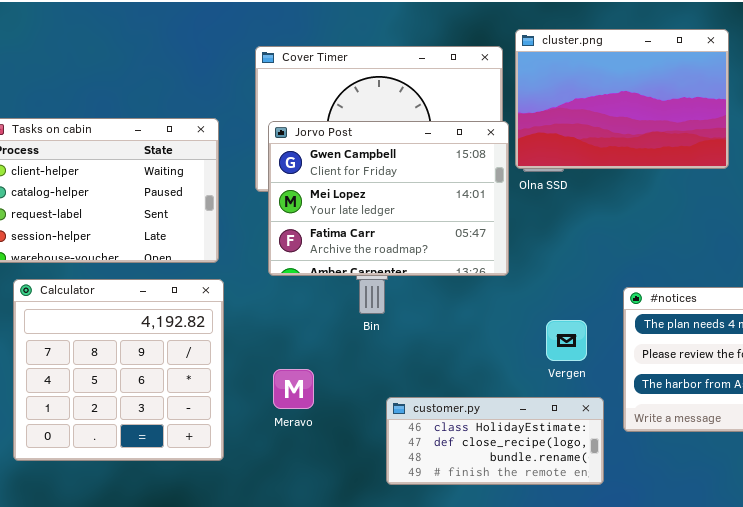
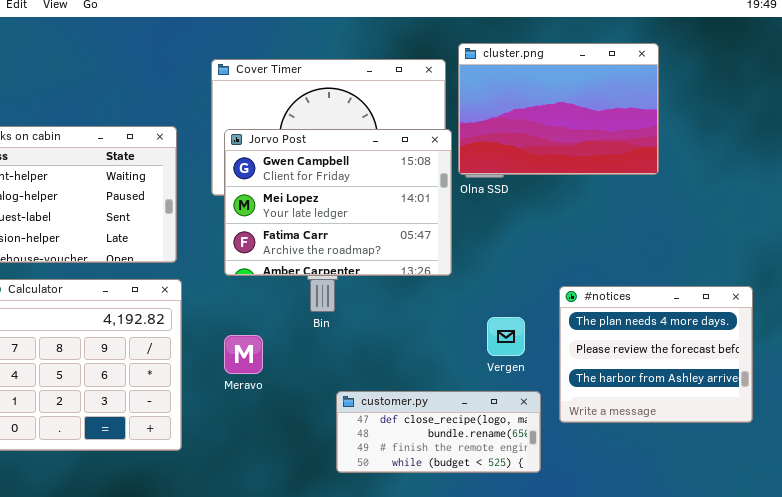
Meravo: [273,369,314,409] -> [224,335,263,374], moved
customer.py: [386,397,604,485] -> [336,391,541,473], scrolled down 1 row

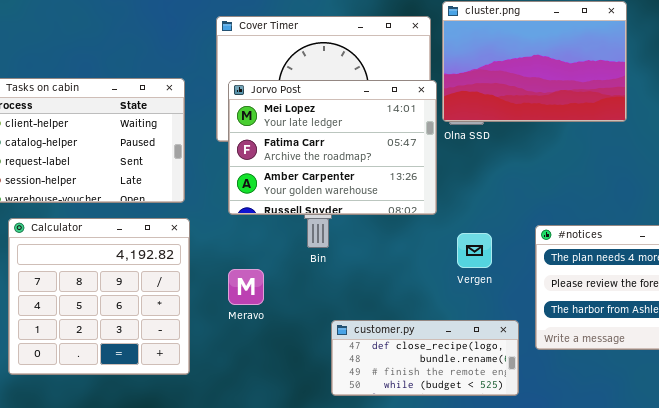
Jorvo Post: [224,129,452,276] -> [228,80,437,215], scrolled down 1 row
Vergen: [487,317,525,356] -> [457,233,492,268], moved

